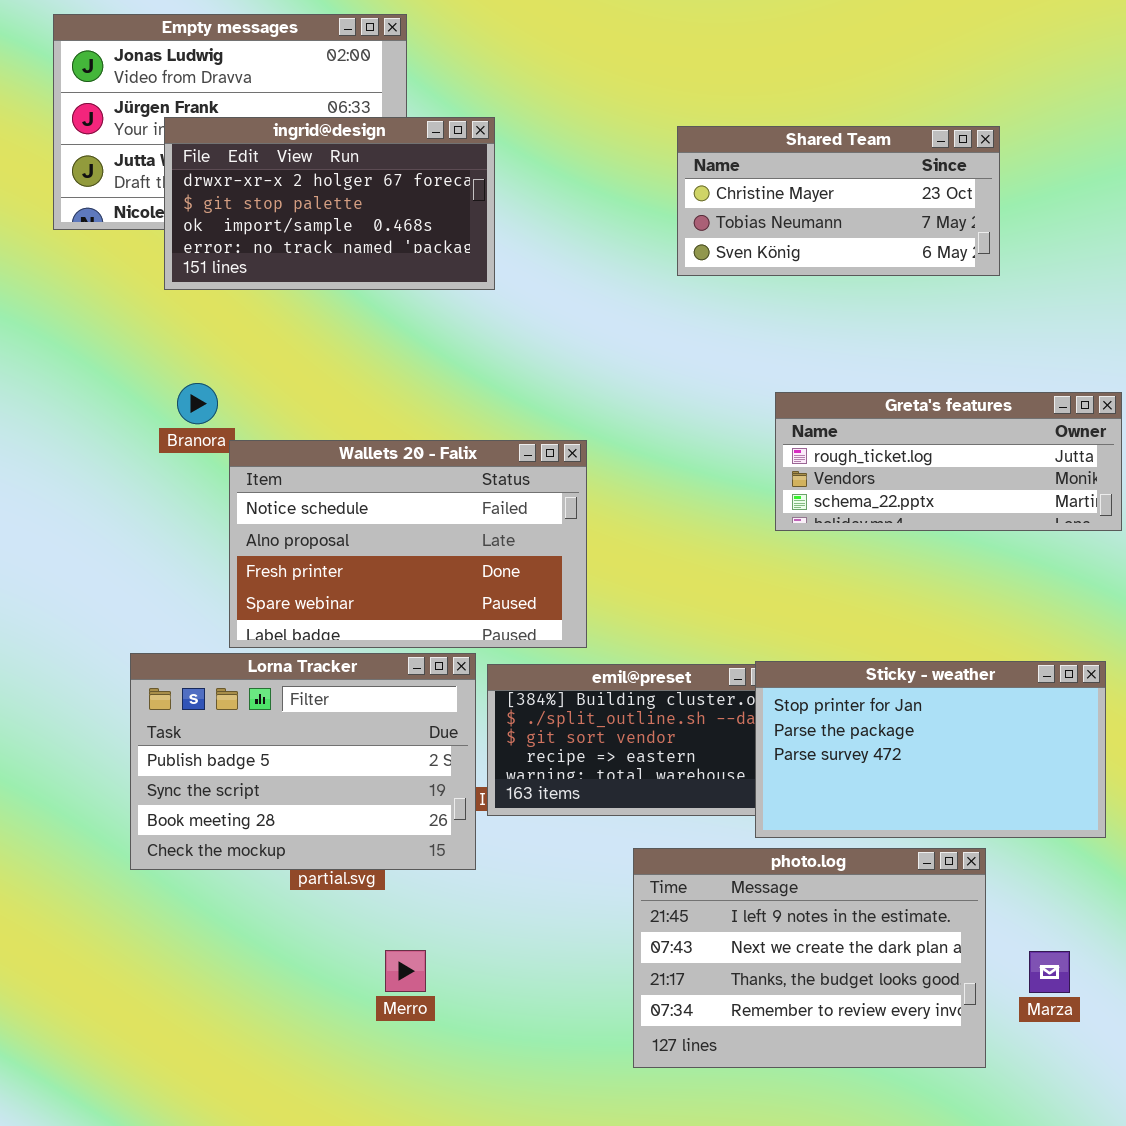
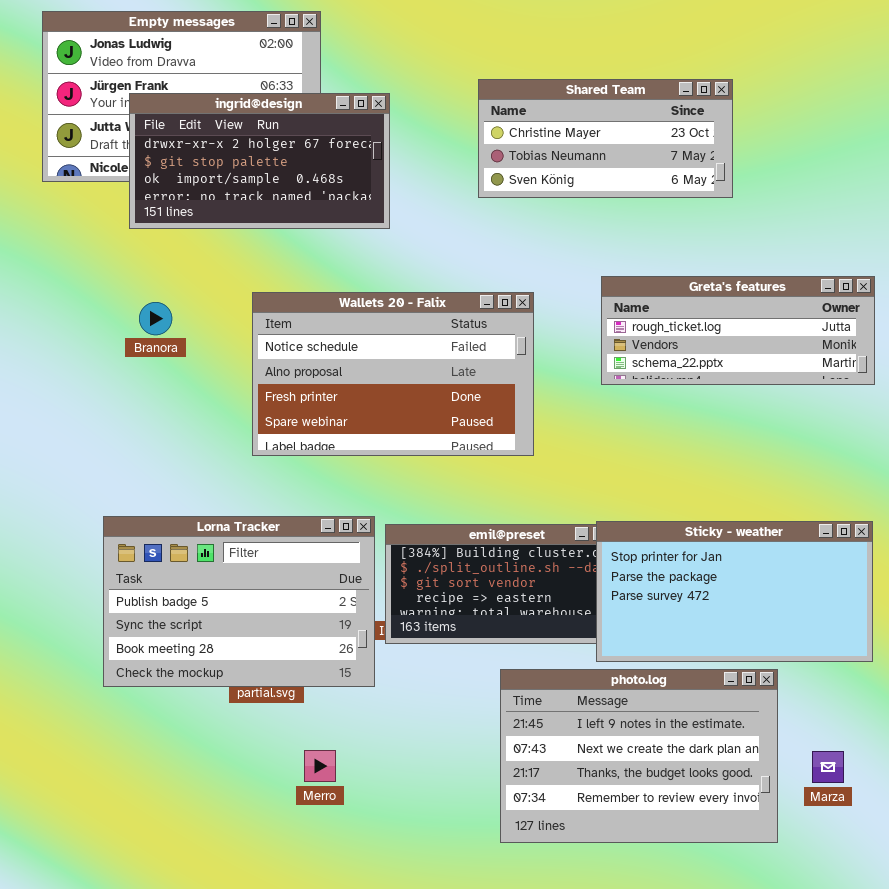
Shared Team: [677,126,1000,276] -> [478,79,733,198], moved
Greta's features: [775,392,1122,531] -> [601,276,875,385], moved
Wallets 20 - Falix: [229,440,587,648] -> [252,292,534,456], moved

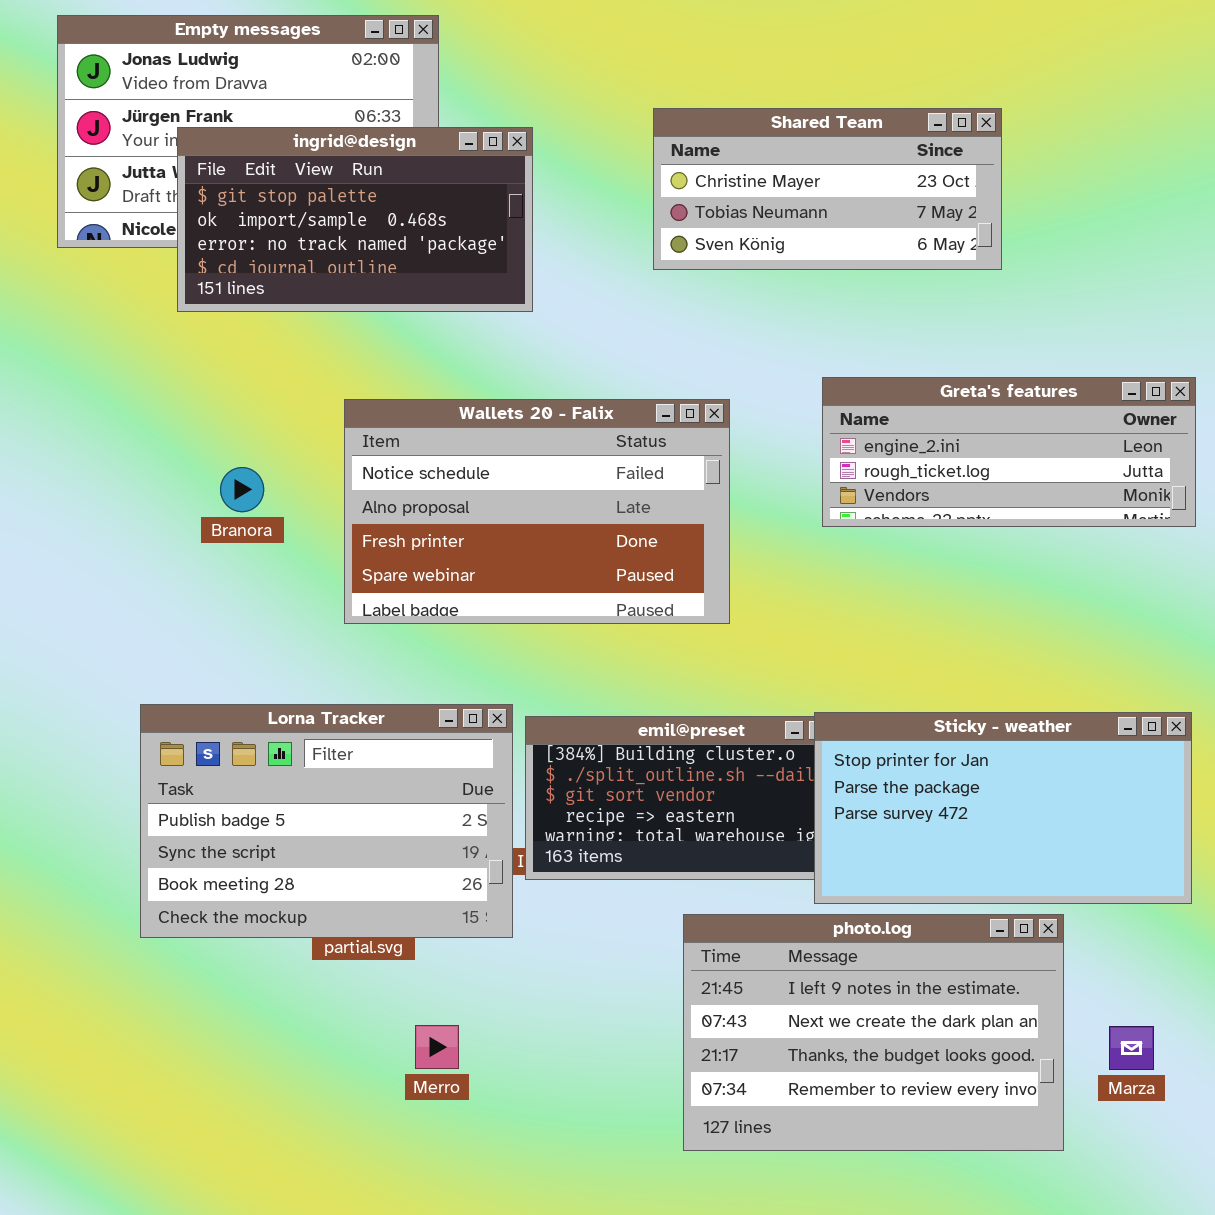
ingrid@design: [129,93,390,229] -> [177,127,533,312], scrolled down 1 row
Greta's features: [601,276,875,385] -> [822,377,1196,527], scrolled up 1 row
Branora: [139,302,172,335] -> [220,467,264,512], moved

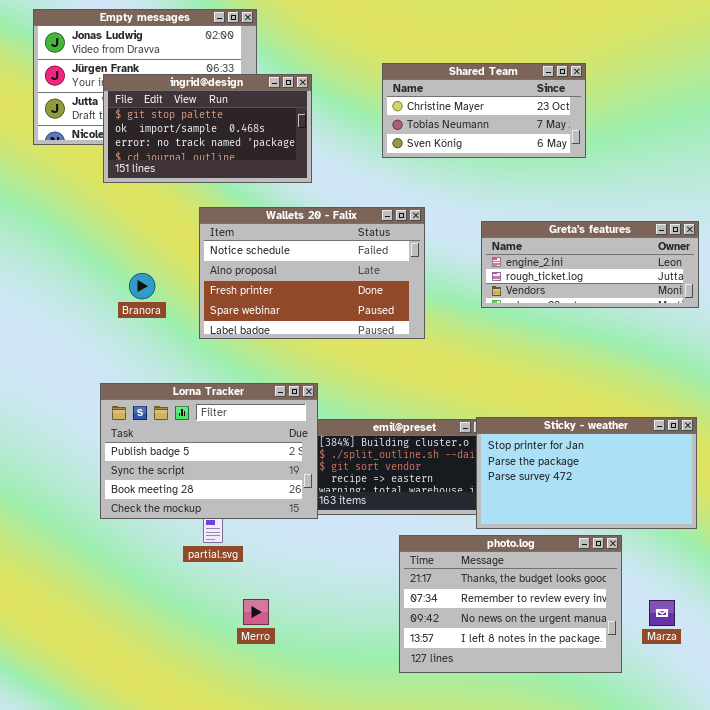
Wallets 20 - Falix: [344,399,730,624] -> [199,207,425,339], moved
Lorna Tracker: [140,704,513,938] -> [100,383,318,519], moved
photo.log: [683,914,1064,1151] -> [399,535,622,673], scrolled down 2 rows

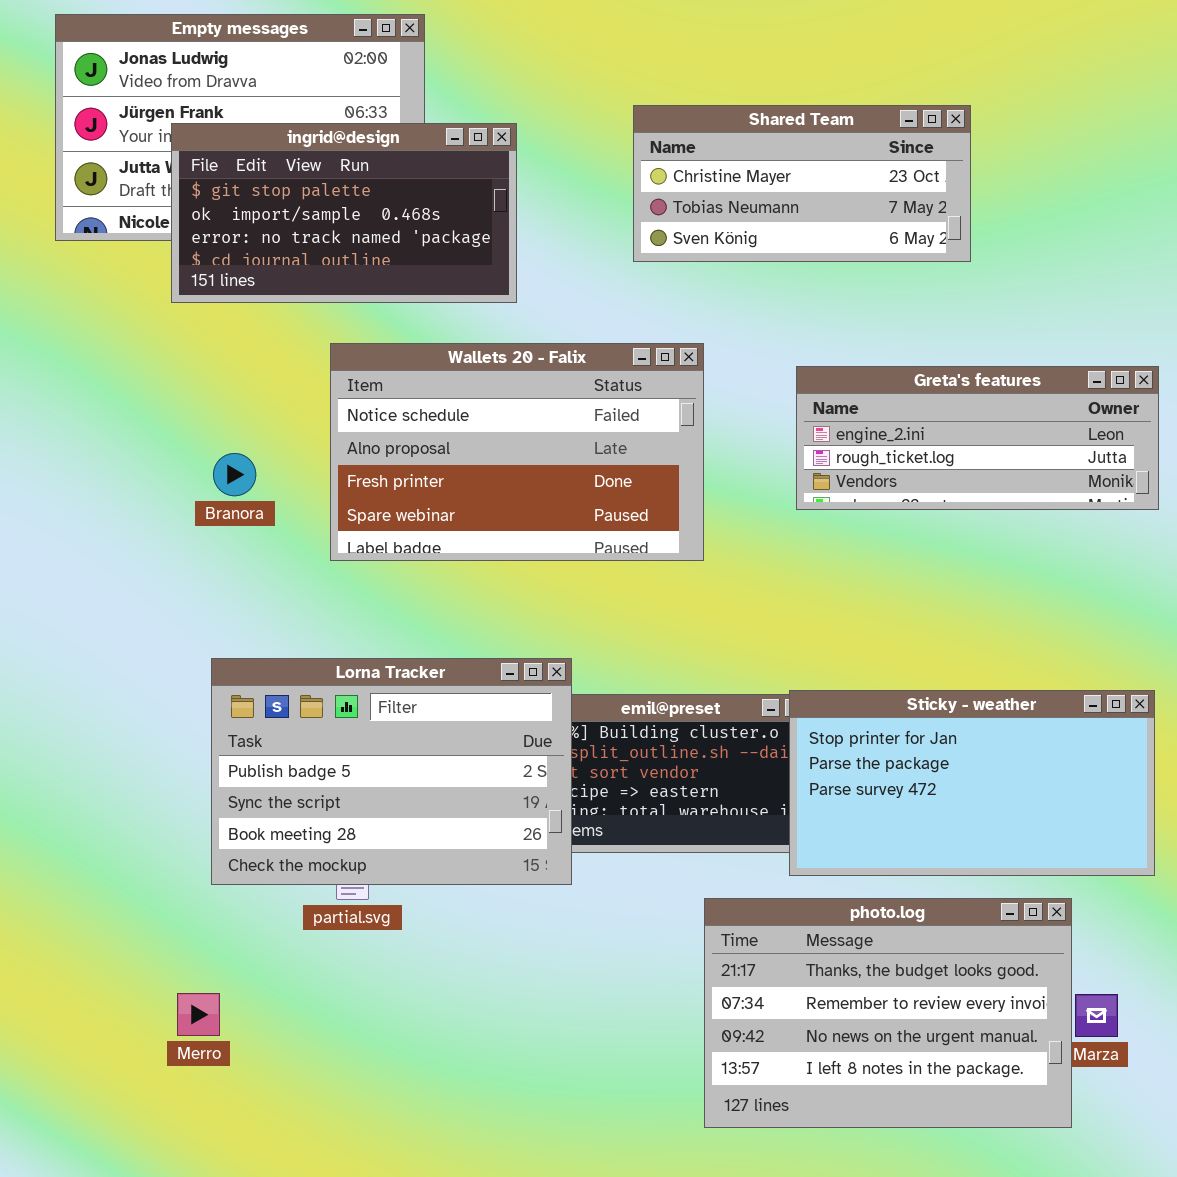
Lorna Tracker: [100,383,318,519] -> [211,658,572,885], moved
photo.log: [399,535,622,673] -> [704,898,1072,1128], moved
Merro: [243,599,269,625] -> [177,993,220,1036], moved

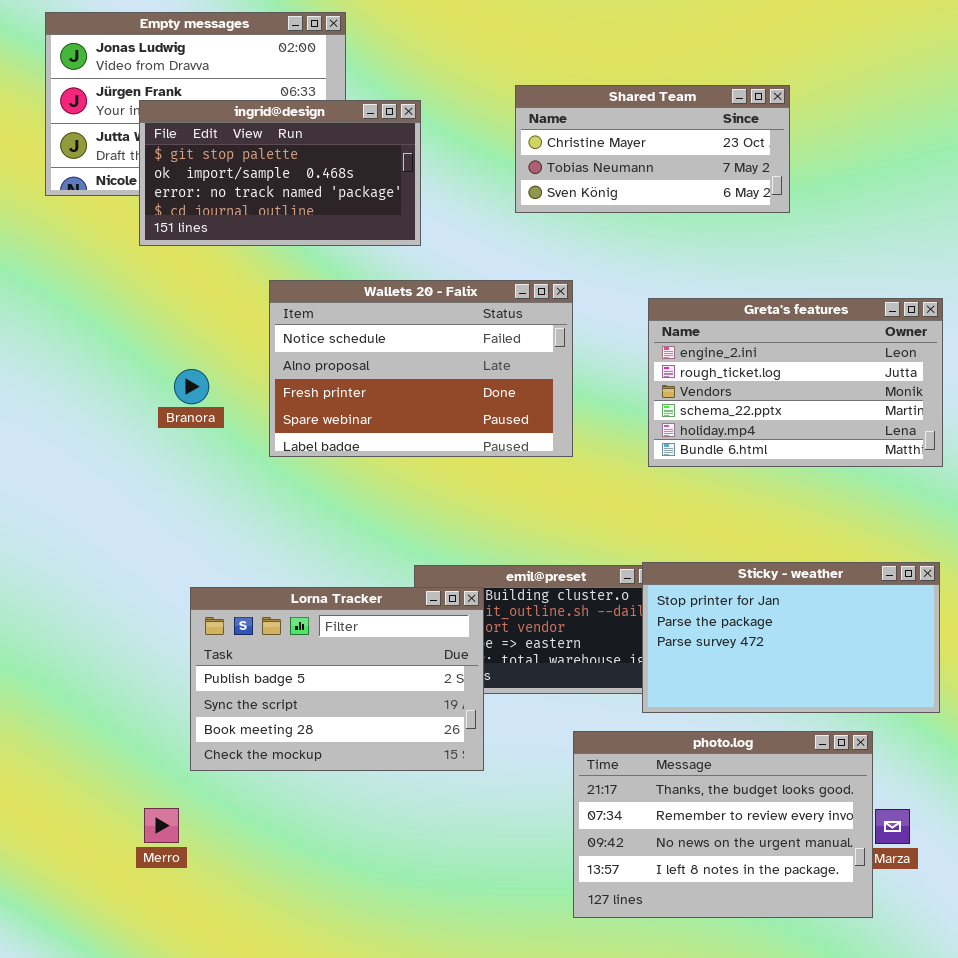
Greta's features: [796,366,1159,510] -> [648,298,943,467], resized
Lorna Tracker: [211,658,572,885] -> [190,587,484,771], moved

